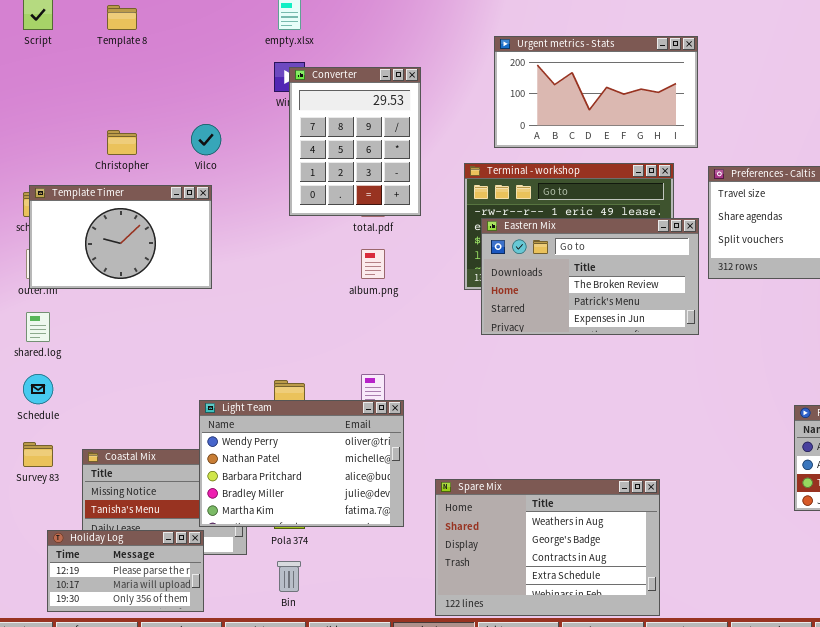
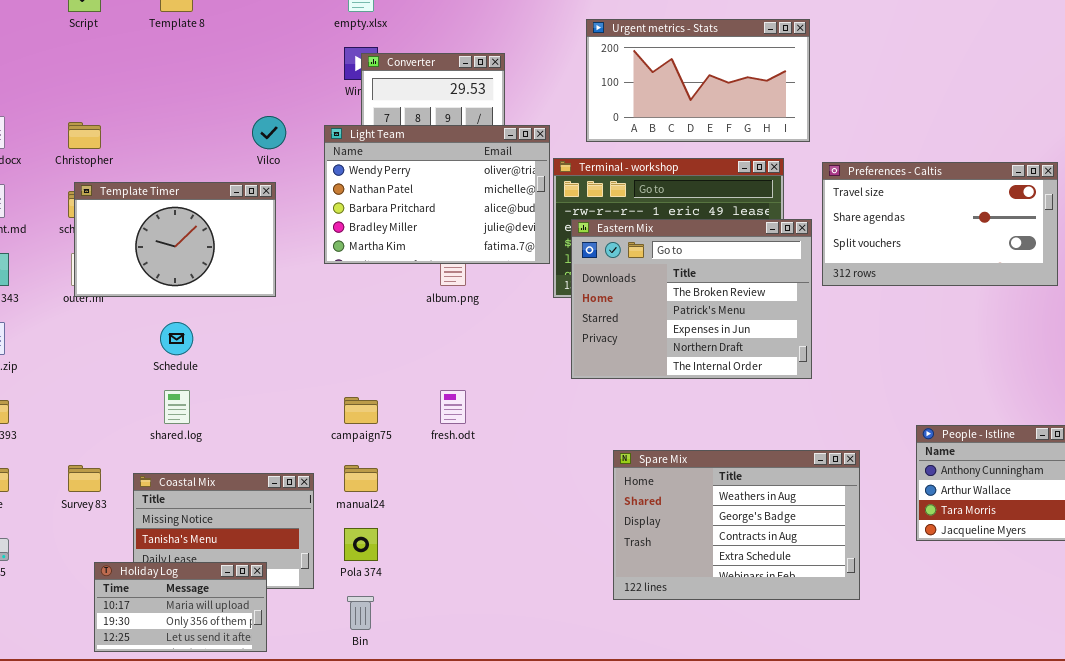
Christopher: [107,130,137,155] -> [68,122,101,149], moved
Eastern Mix: [481,218,699,335] -> [571,219,812,379], resized
shared.log: [26,312,50,342] -> [164,390,190,424], moved
Schedule: [23,374,53,404] -> [160,322,193,355], moved
Light Team: [199,400,404,527] -> [324,125,550,264], moved
Spare Mix: [435,479,660,616] -> [613,450,860,600], moved
Holiday Log: [47,530,204,612] -> [94,562,267,652], scrolled down 1 row

